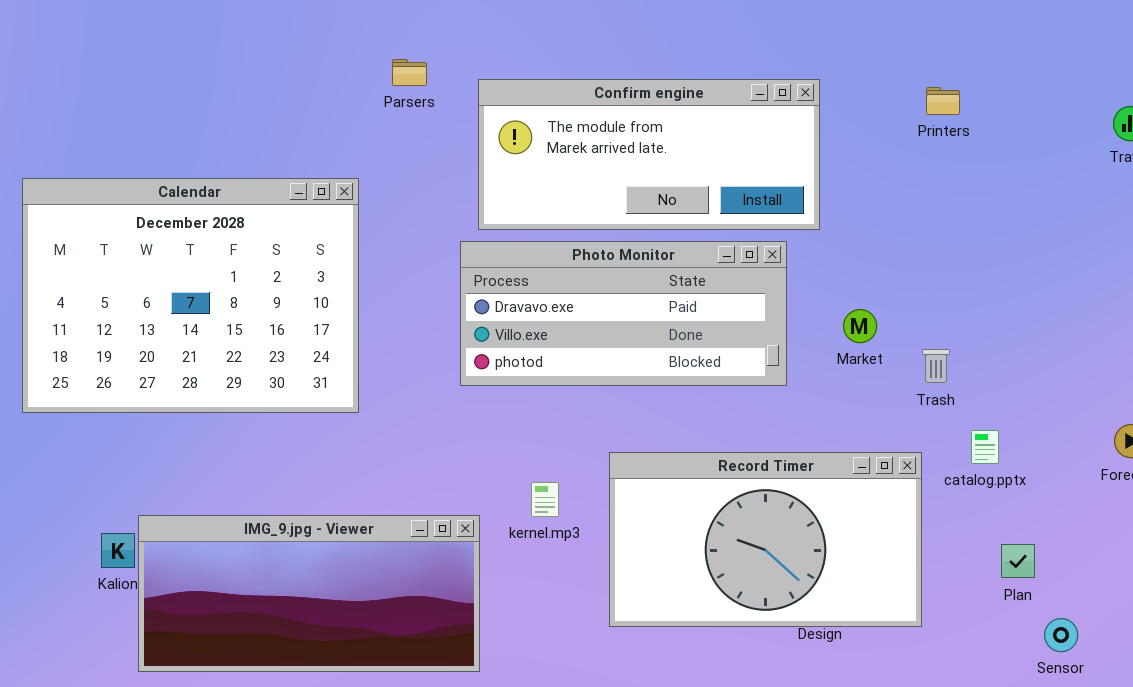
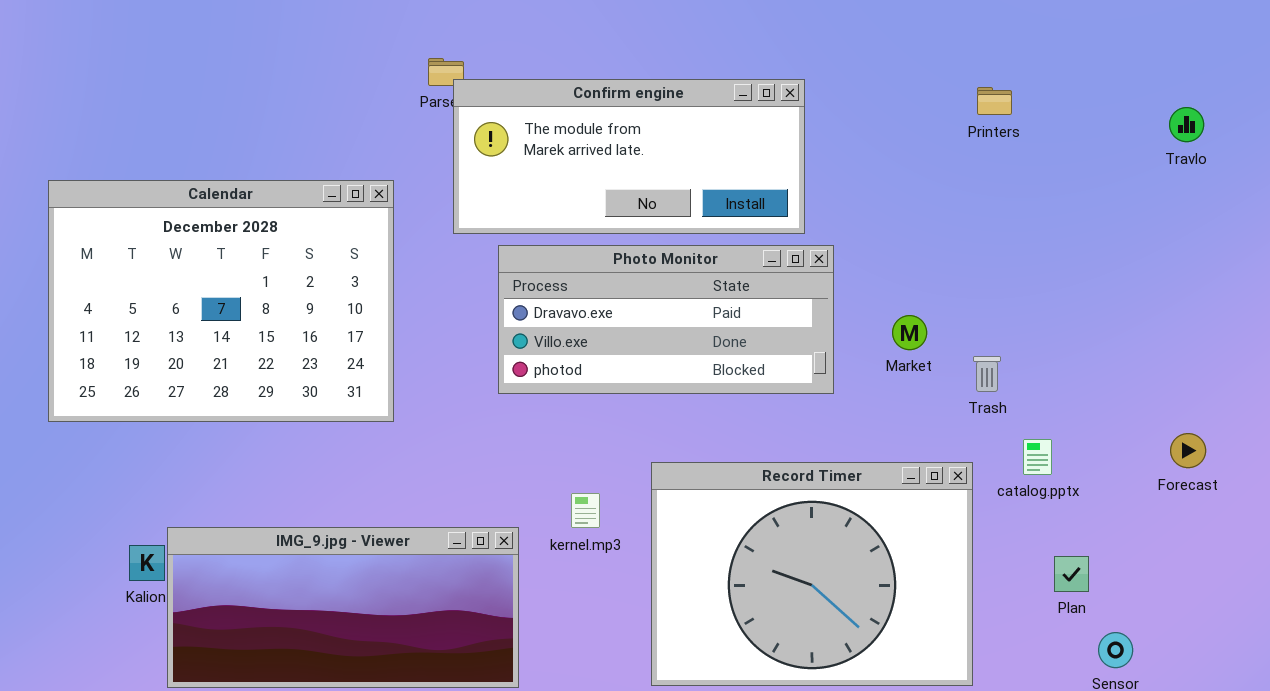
Confirm engine: [478,79,820,230] -> [453,79,805,234], moved
Record Timer: [609,452,922,627] -> [651,462,973,686], resized

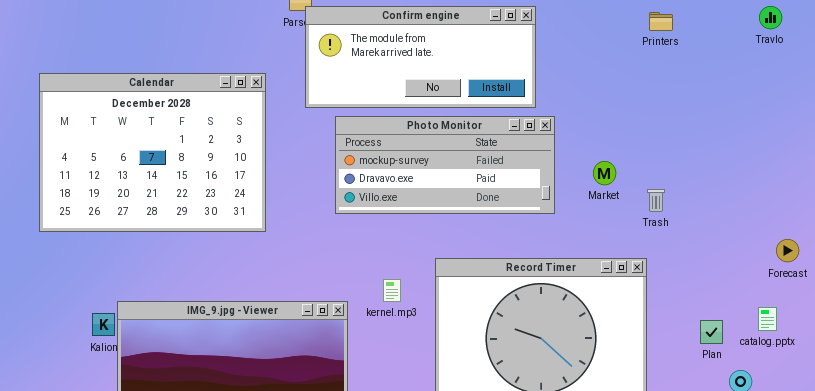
Travlo: [1169,107,1204,142] -> [759,6,782,29], moved
Photo Monitor: [498,245,834,394] -> [335,116,555,214], scrolled up 1 row
catalog.pptx: [1023,439,1052,475] -> [758,307,777,331], moved

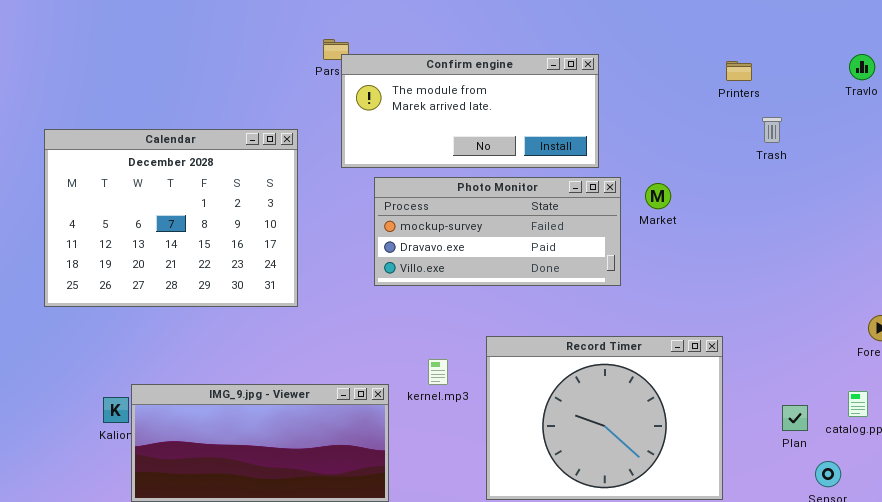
Market: [593,161,616,185] -> [645,183,671,209], moved
Trash: [647,189,665,212] -> [762,117,782,143], moved

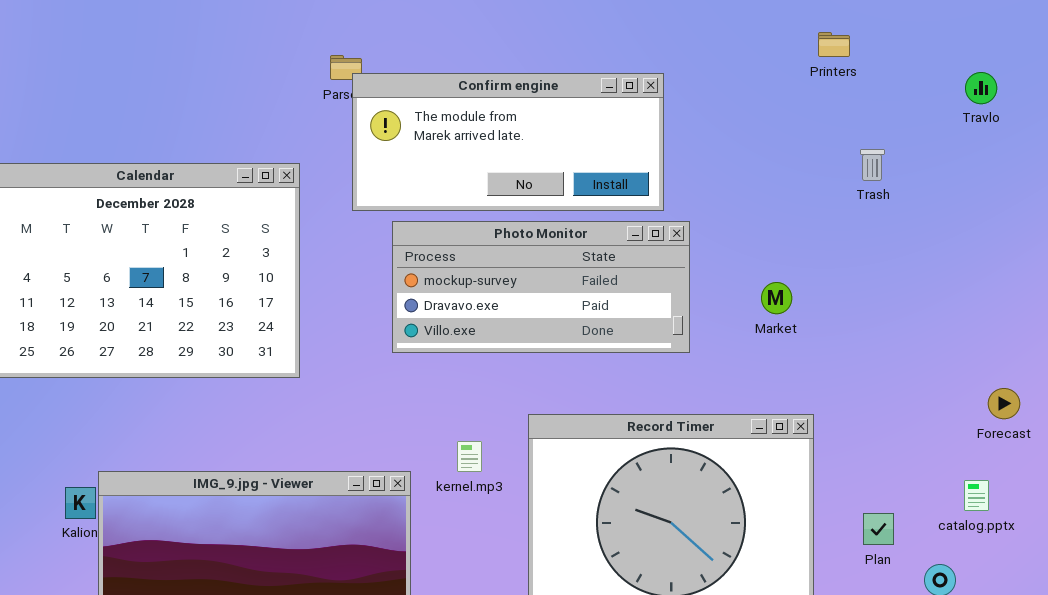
Printers: [726,61,752,81] -> [818,32,850,57], moved
Market: [645,183,671,209] -> [761,282,792,314], moved
Plan: [782,405,808,431] -> [863,513,894,545], moved

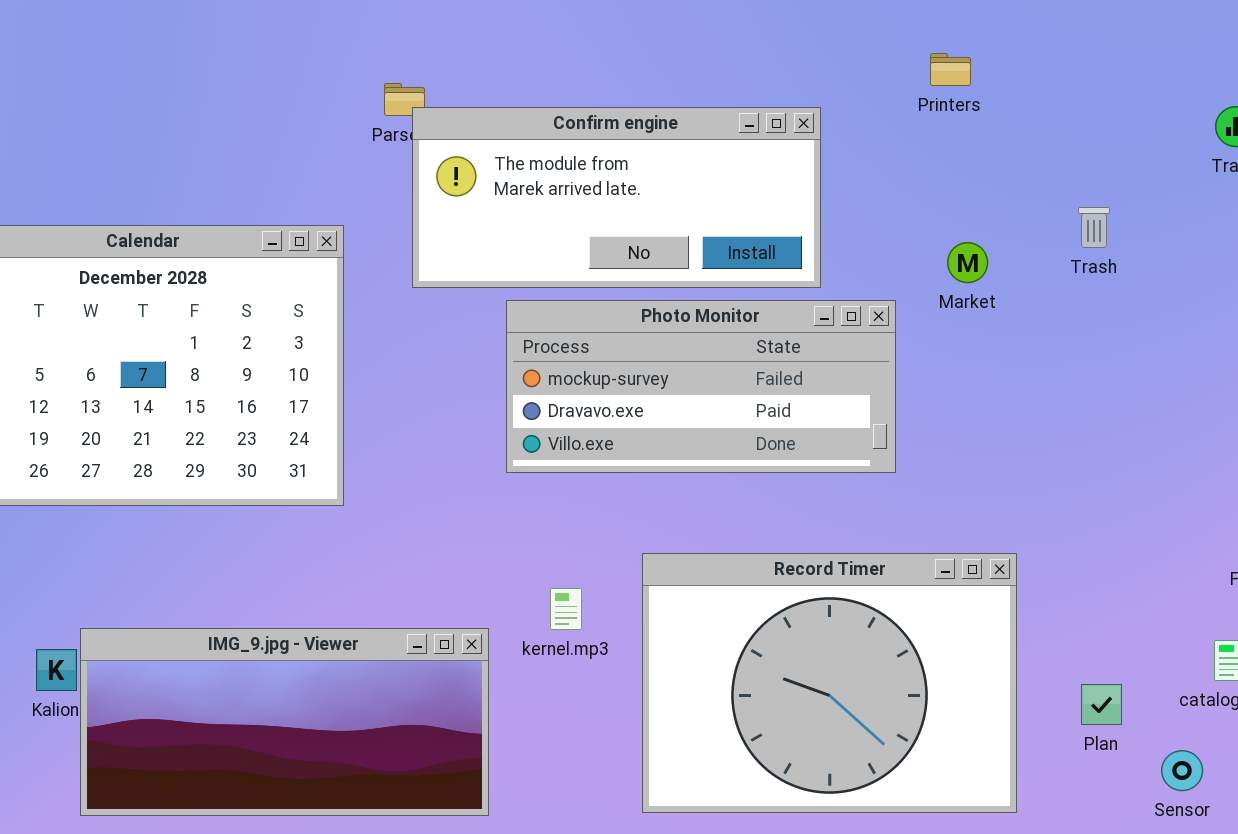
Printers: [818,32,850,57] -> [930,53,971,86], moved
Photo Monitor: [392,221,690,353] -> [506,300,896,473], moved
Market: [761,282,792,314] -> [947,242,988,283], moved

